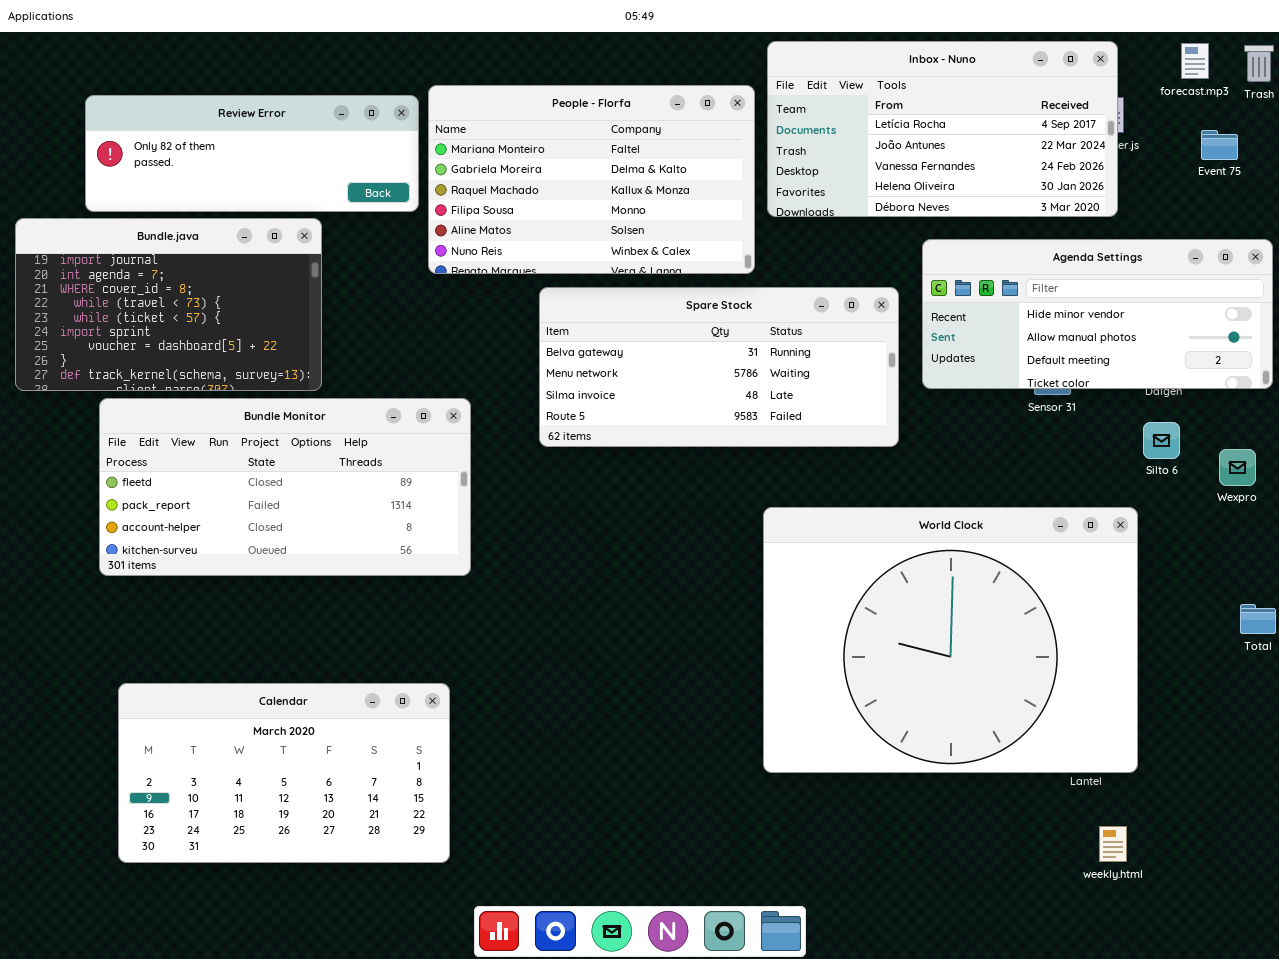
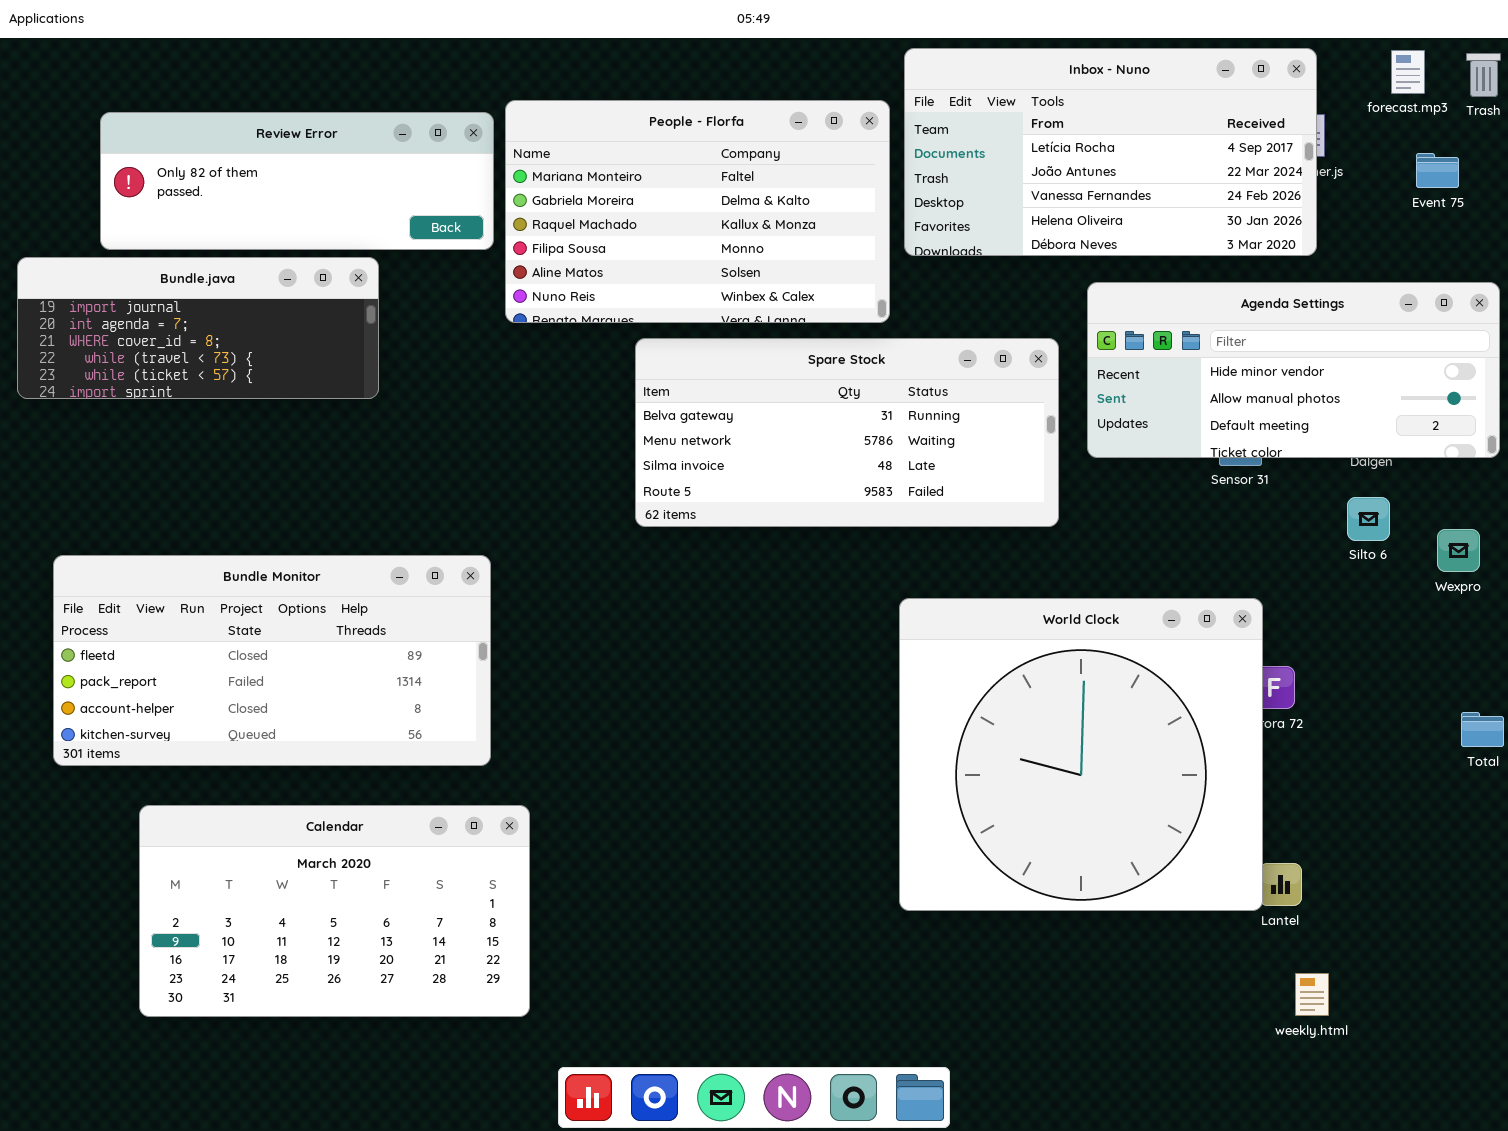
Bundle.java: [15,218,322,391] -> [17,257,379,399], resized
Bundle Monitor: [99,398,471,576] -> [53,555,491,766], moved
World Clock: [763,507,1138,773] -> [899,598,1263,911], resized

